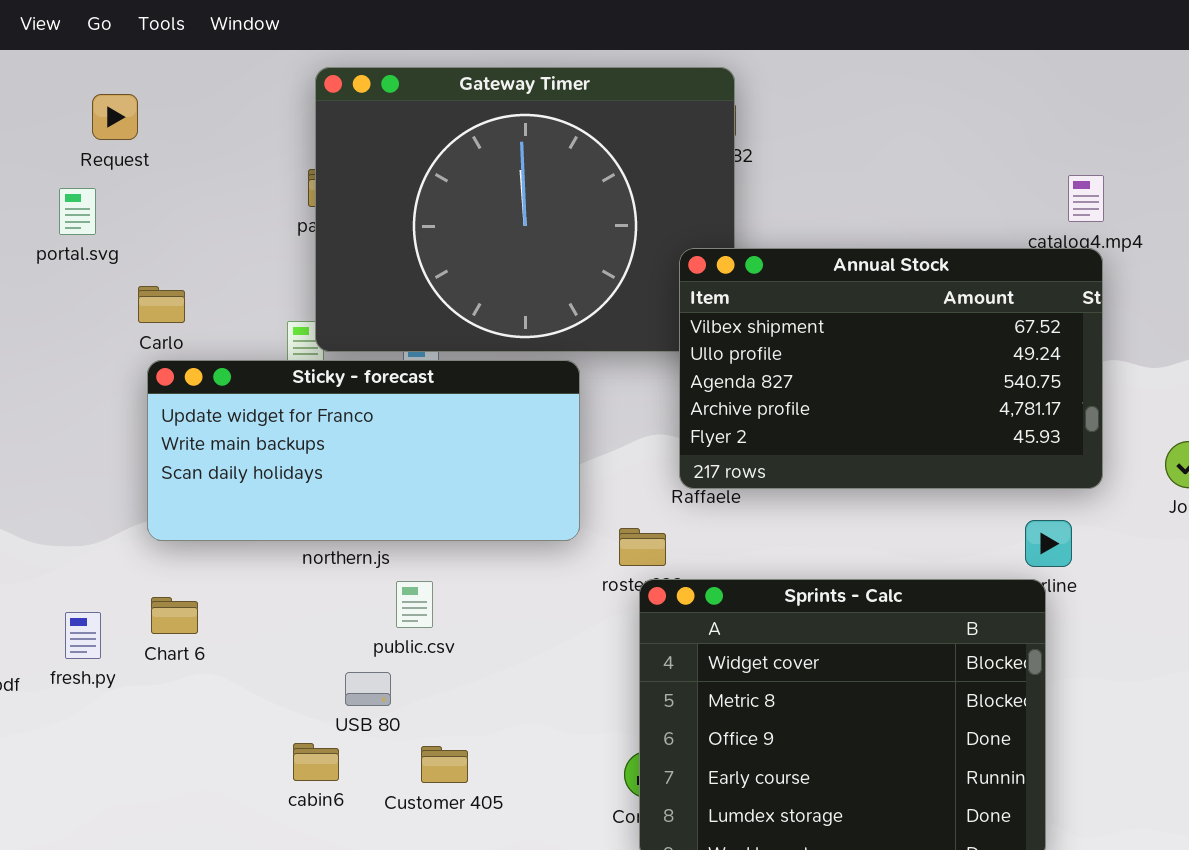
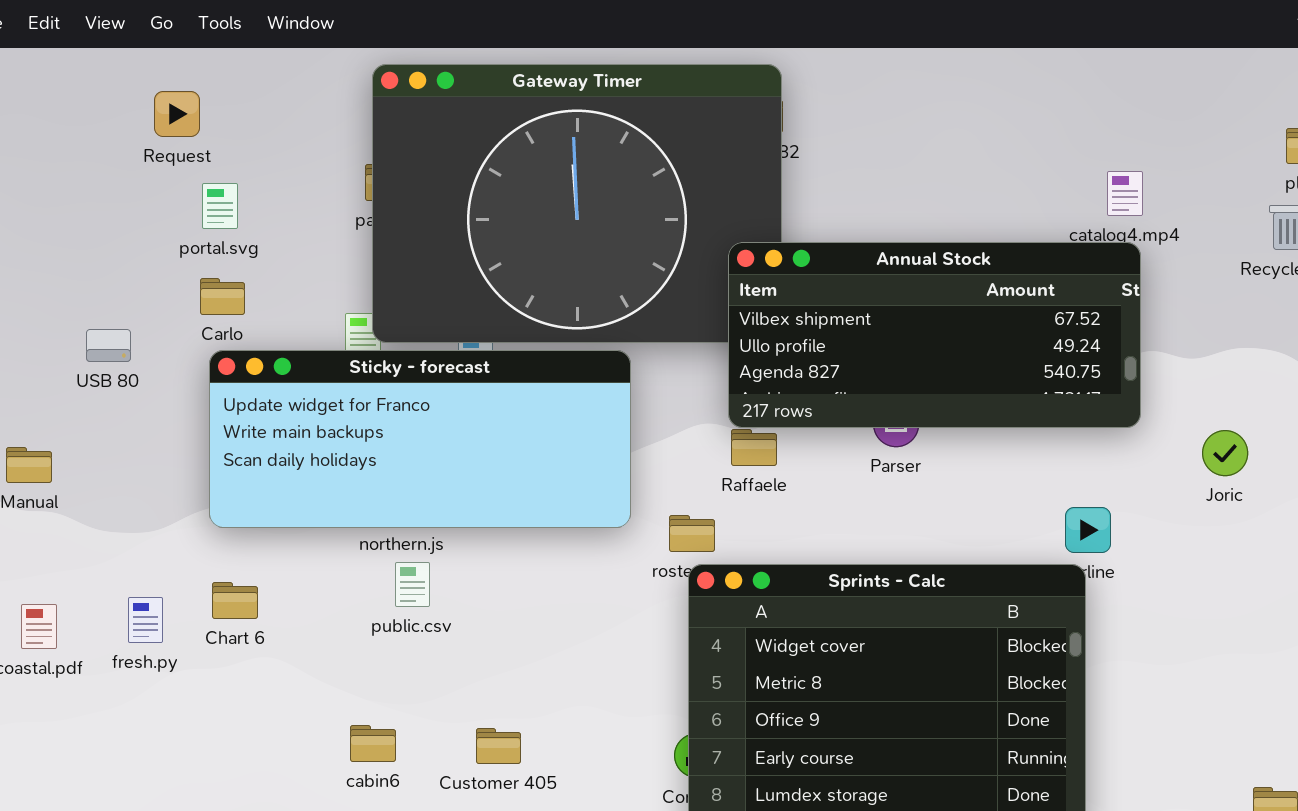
portal.svg: [59,188,96,235] -> [202,183,238,229], moved
Annual Stock: [679,248,1103,489] -> [728,242,1141,428], resized
public.csv: [396,581,433,628] -> [395,562,430,607], moved
USB 80: [345,672,391,706] -> [86,329,131,362], moved

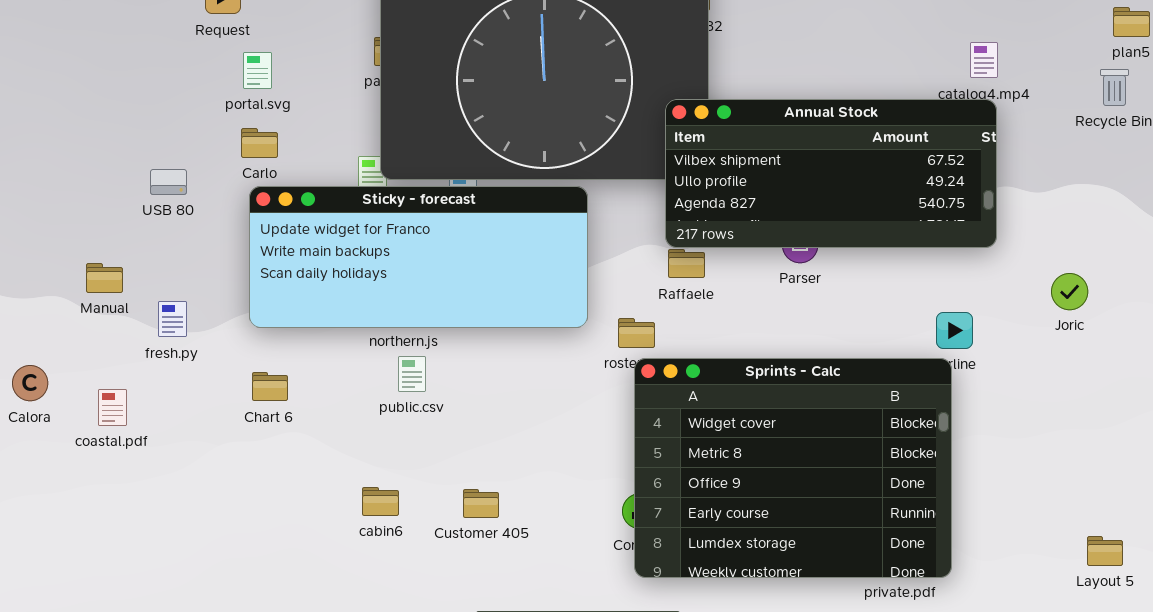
Joric: [1202,430,1248,476] -> [1051,273,1088,310], moved
fresh.py: [128,597,163,643] -> [158,301,187,337], moved

